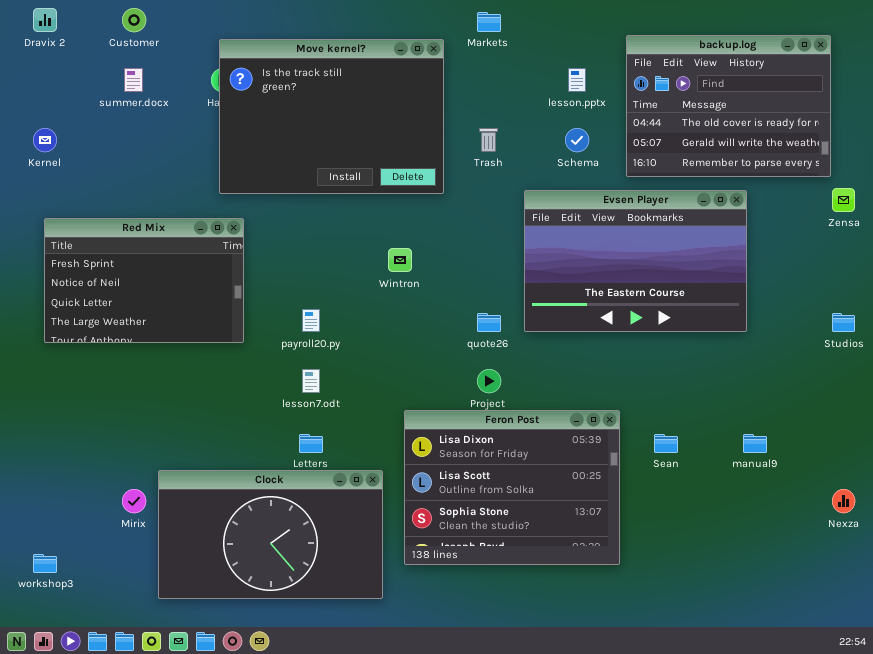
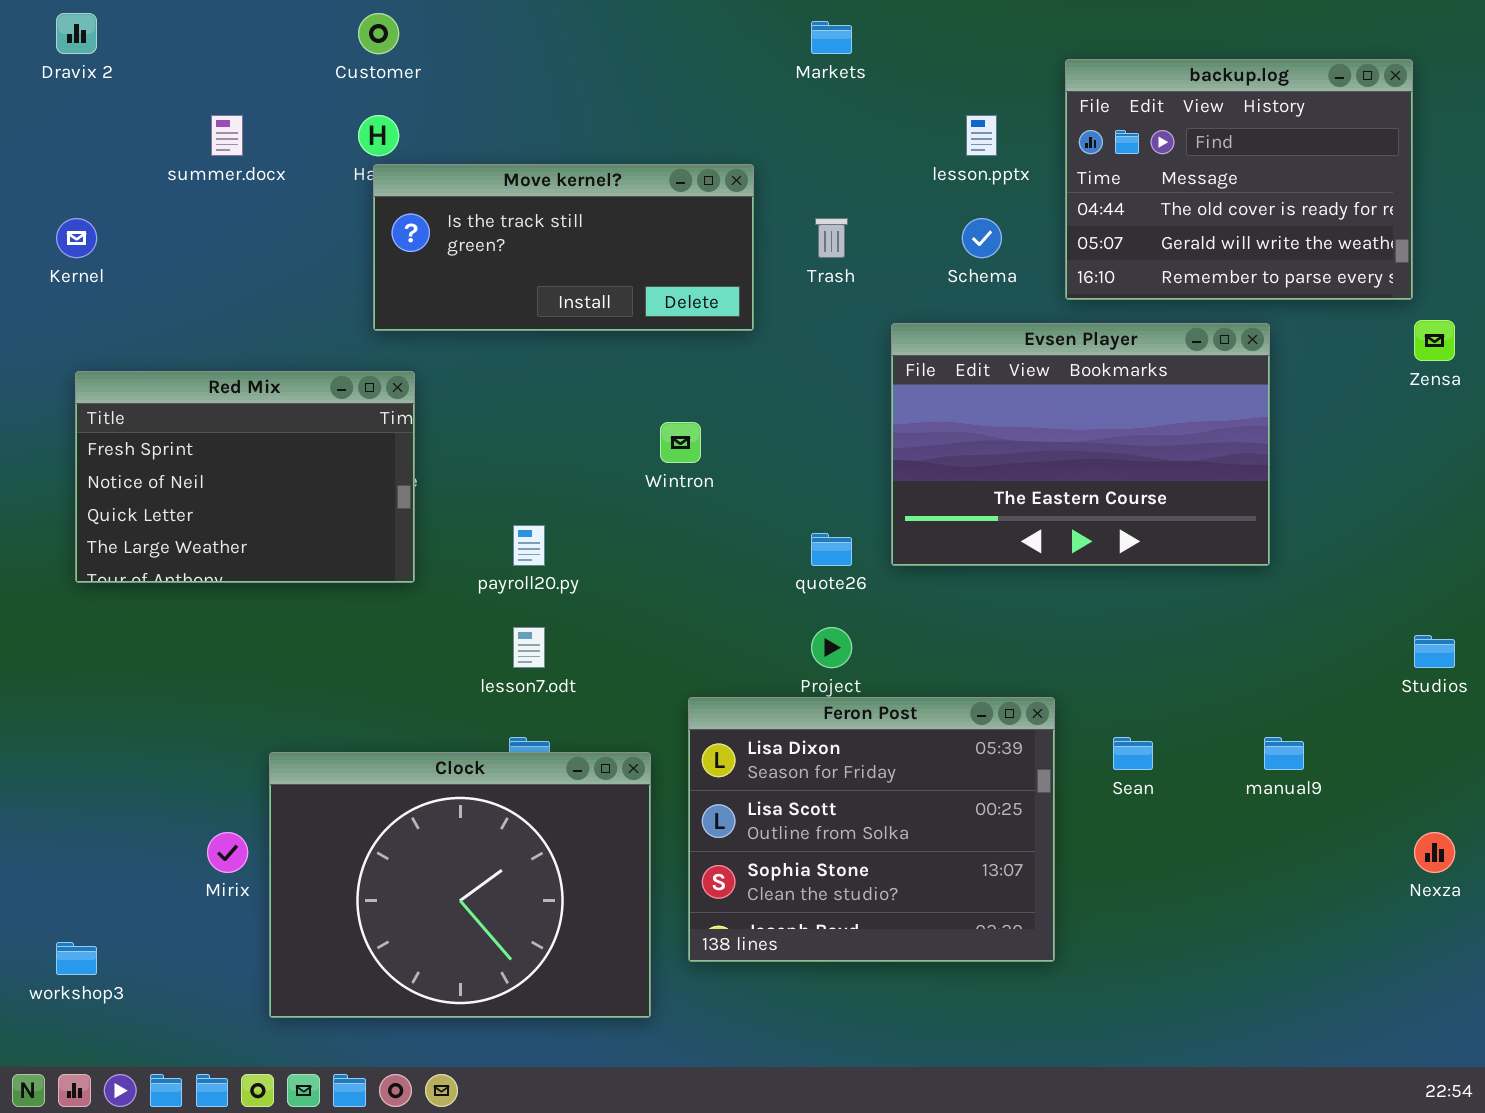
Customer: [122,8,146,32] -> [358,13,399,54], moved
Move kernel?: [219,39,444,194] -> [373,164,754,331], resized
Studios: [832,313,855,332] -> [1414,635,1455,668], moved
Clock: [158,470,383,599] -> [269,752,651,1018], resized

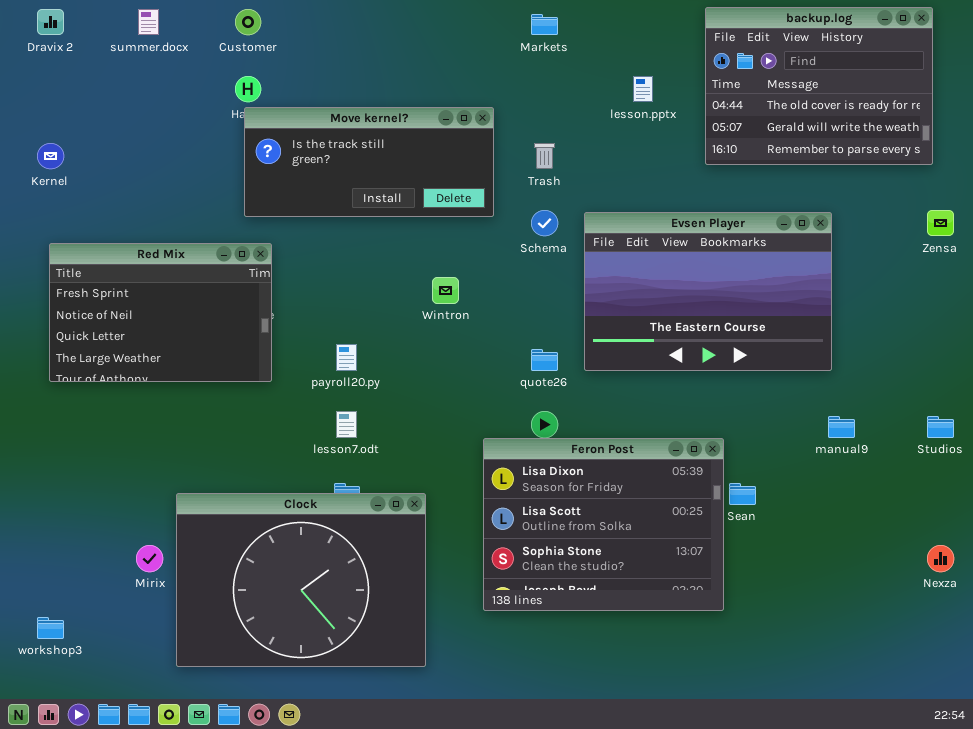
backup.log: [1065,59,1413,300] -> [705,7,933,165], moved
summer.docx: [211,115,243,156] -> [138,9,159,35], moved
Schema: [962,218,1002,258] -> [531,210,558,236], moved
Feron Post: [688,697,1055,962] -> [483,438,724,611], moved
manual9: [1264,737,1304,770] -> [828,416,855,438], moved

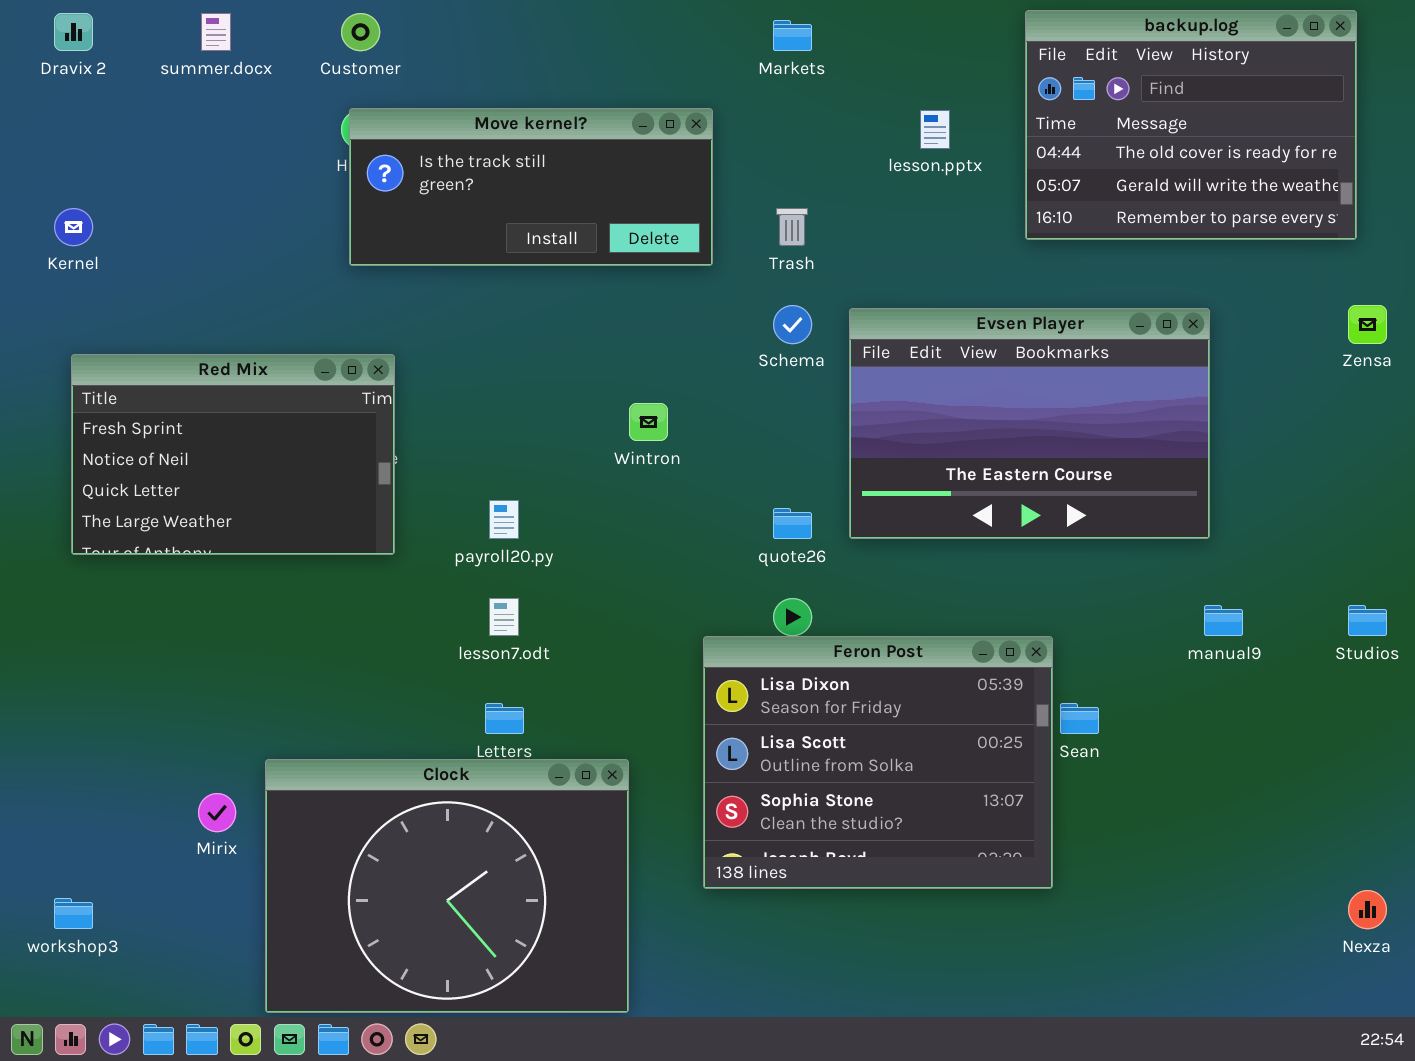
Move kernel?: [244,107,494,217] -> [349,108,713,266], moved
Clock: [176,493,426,667] -> [265,759,629,1013], moved
Nexza: [927,545,954,572] -> [1348,890,1387,929], moved

